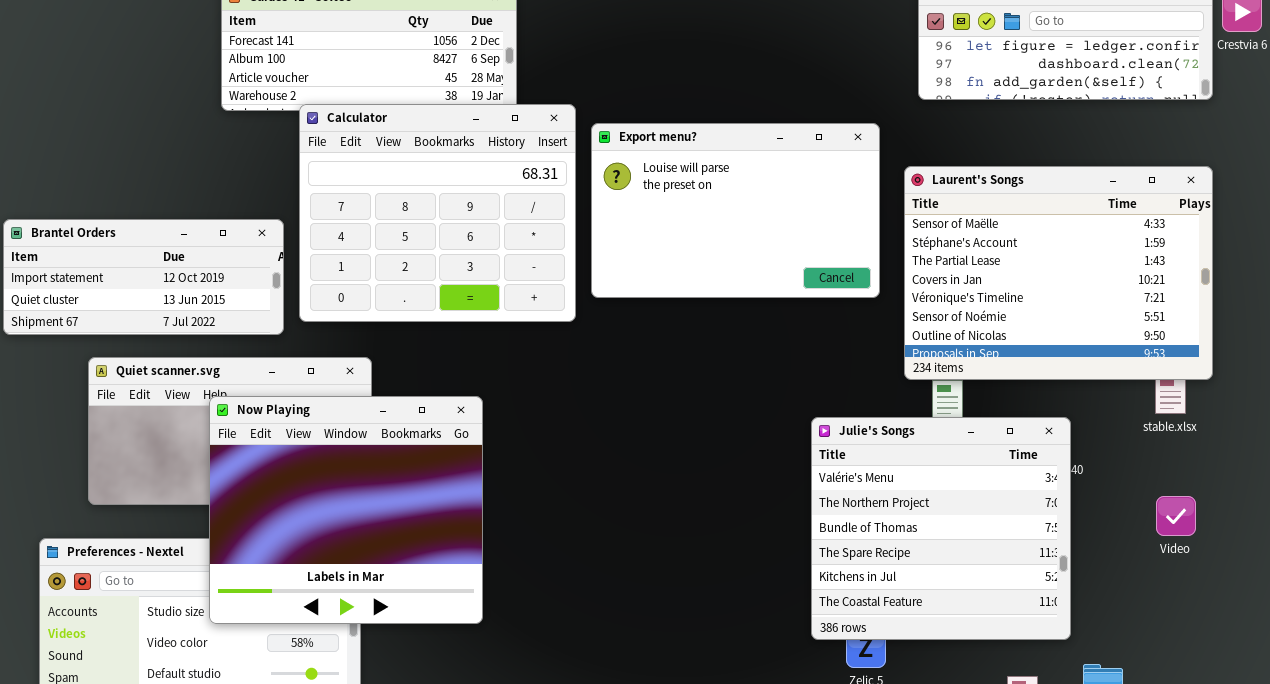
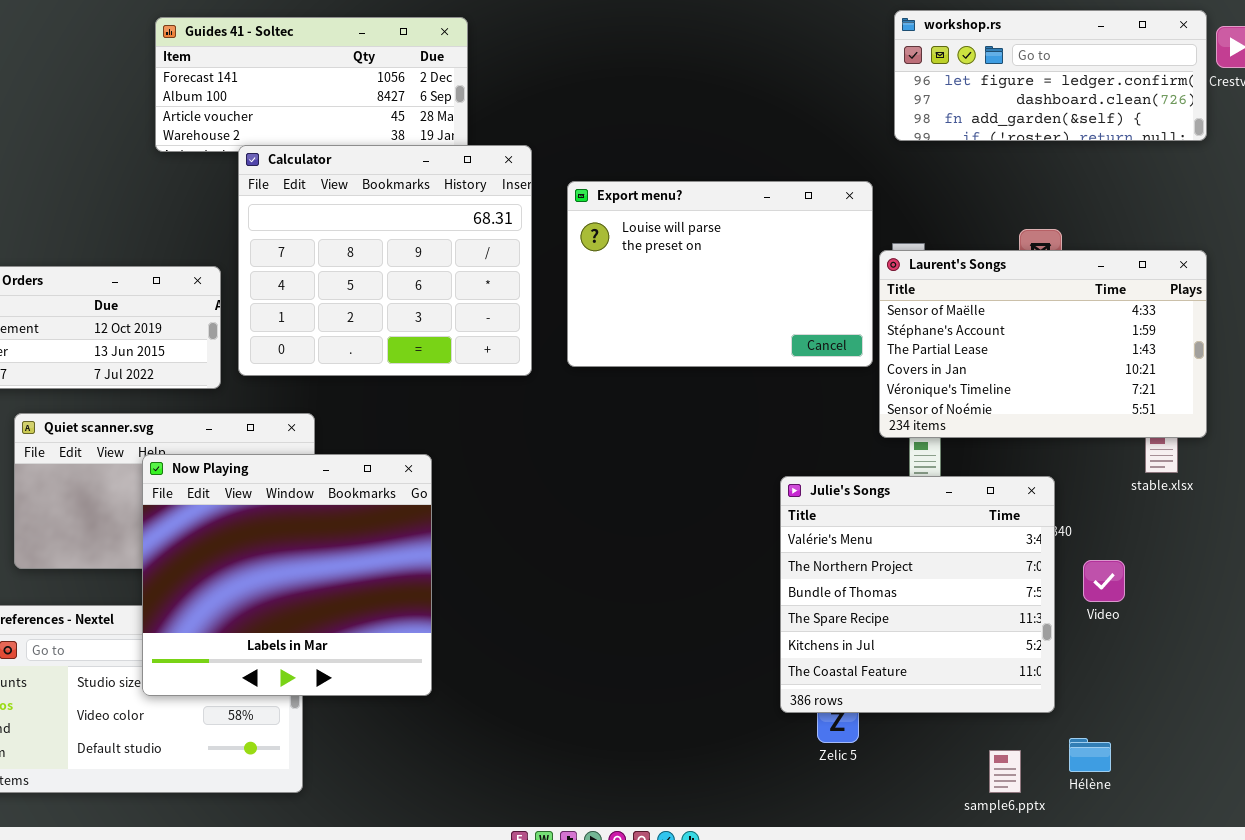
Export menu?: [591,123,880,298] -> [567,181,873,367], moved
Laurent's Songs: [904,166,1213,380] -> [879,250,1207,438], resized
Video: [1156,496,1196,536] -> [1083,560,1125,602], moved

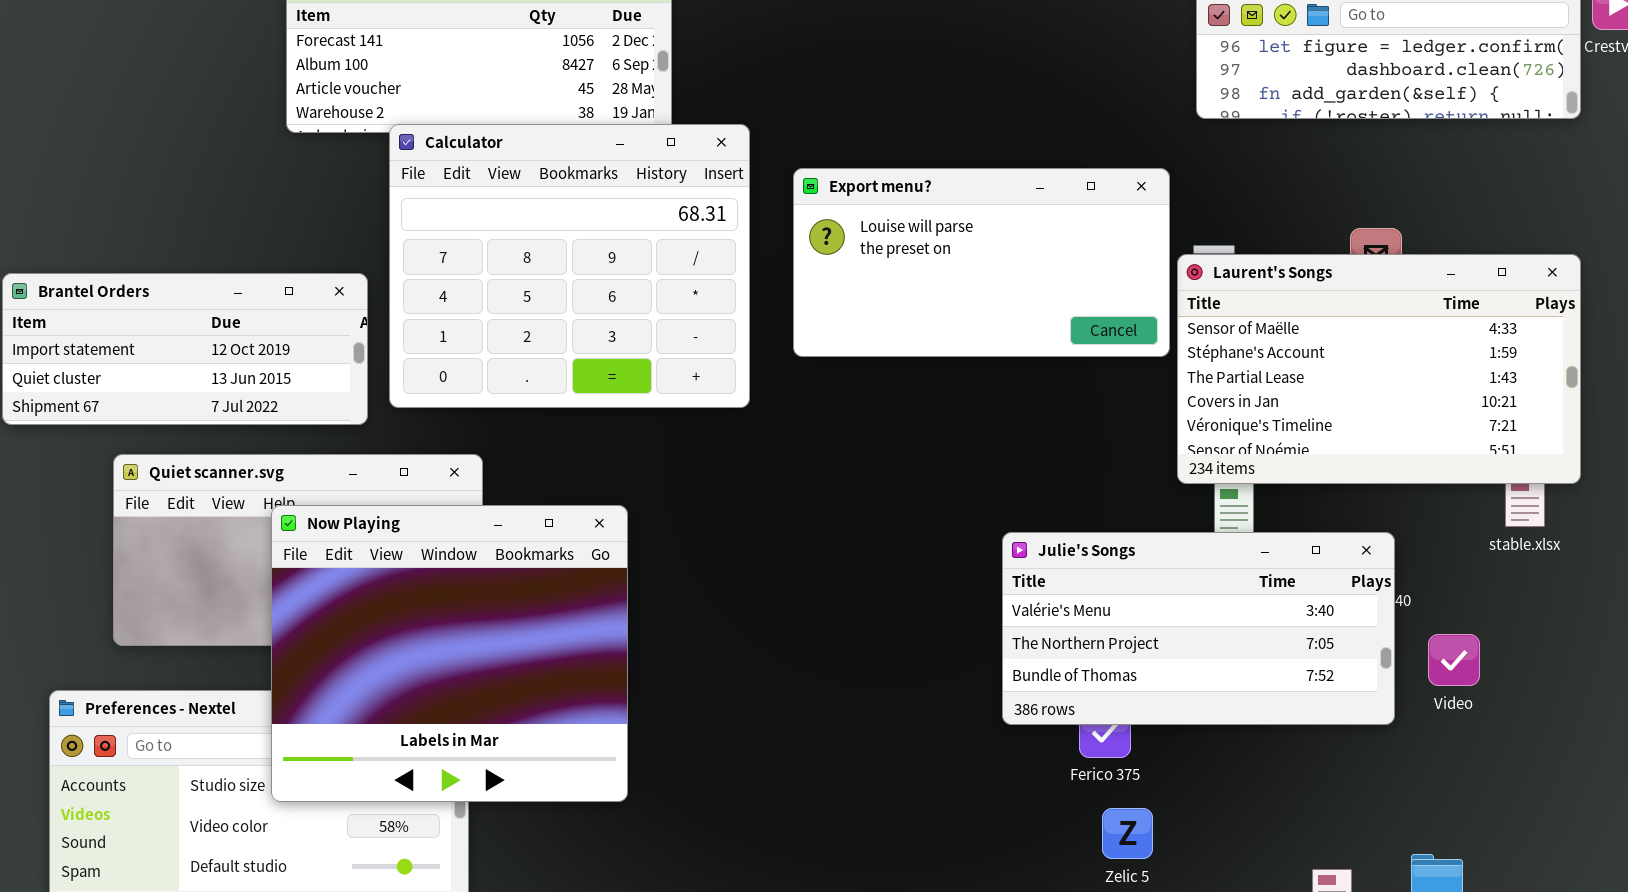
Export menu?: [567,181,873,367] -> [793,168,1170,357], resized
Julie's Songs: [780,476,1055,713] -> [1002,532,1395,725], resized

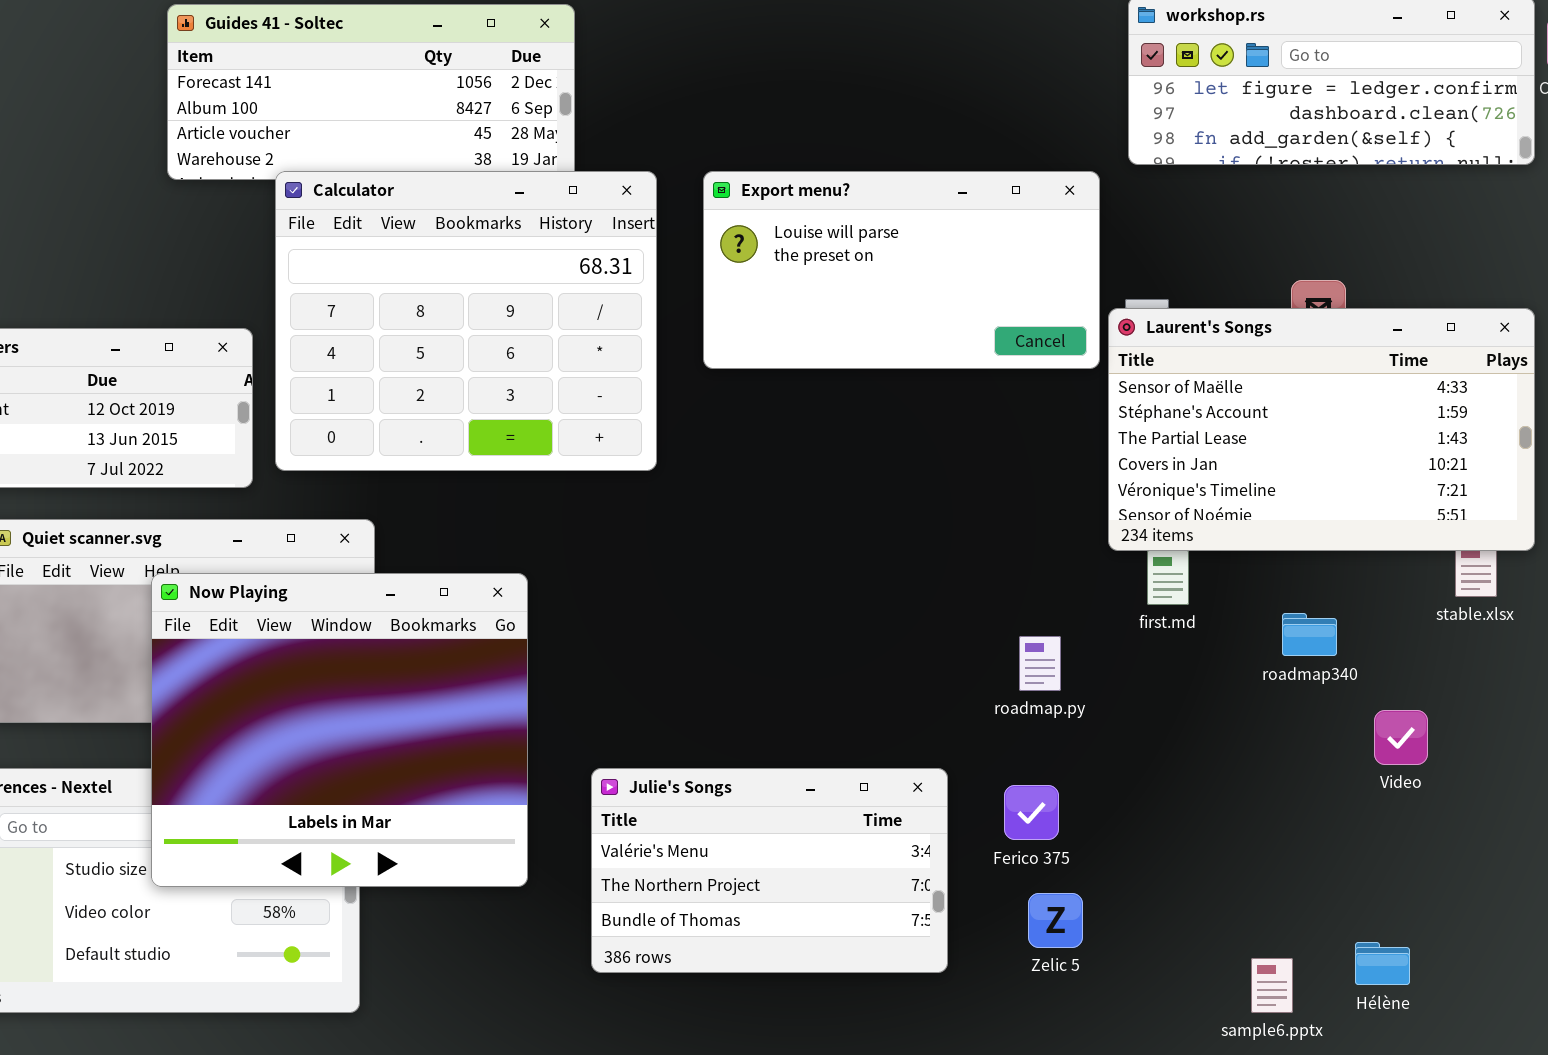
Export menu?: [793,168,1170,357] -> [703,171,1100,369], moved
Julie's Songs: [1002,532,1395,725] -> [591,768,948,973], moved, resized

